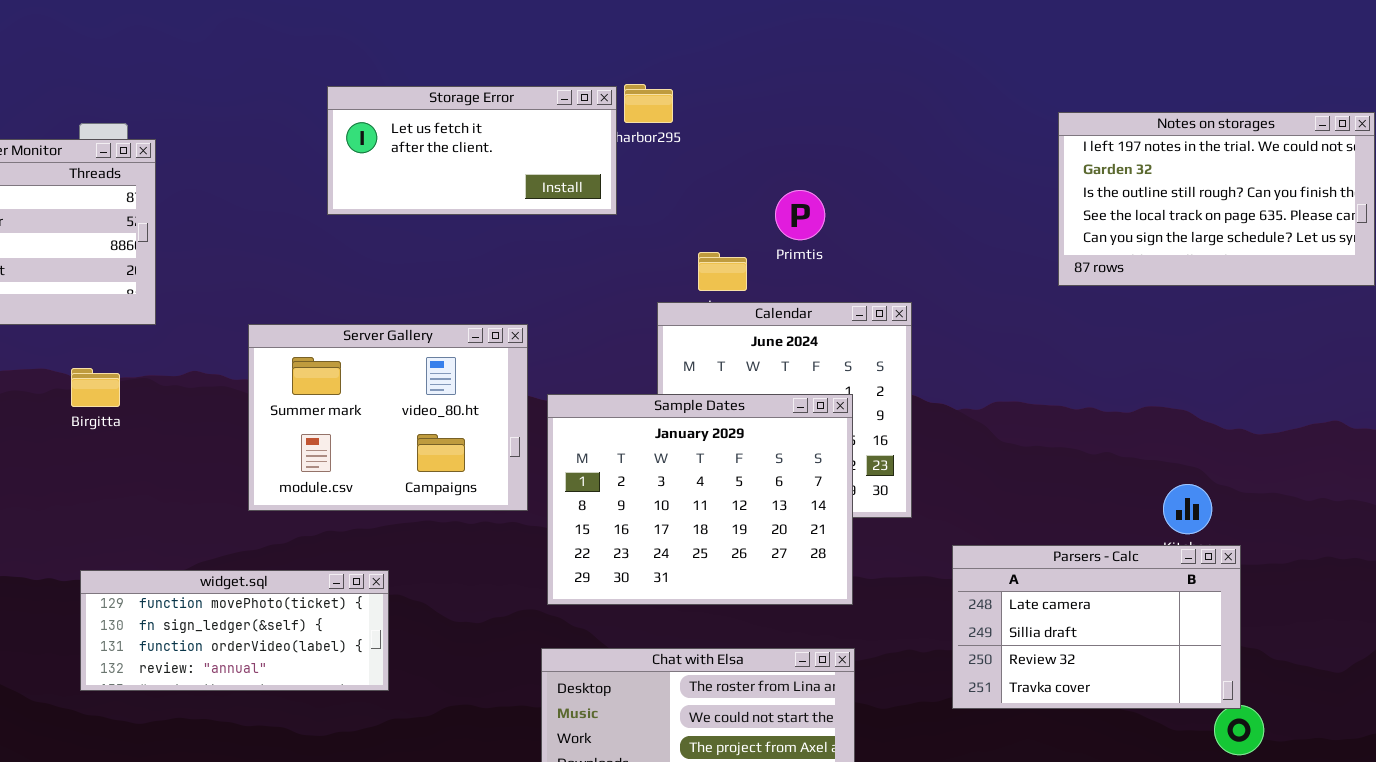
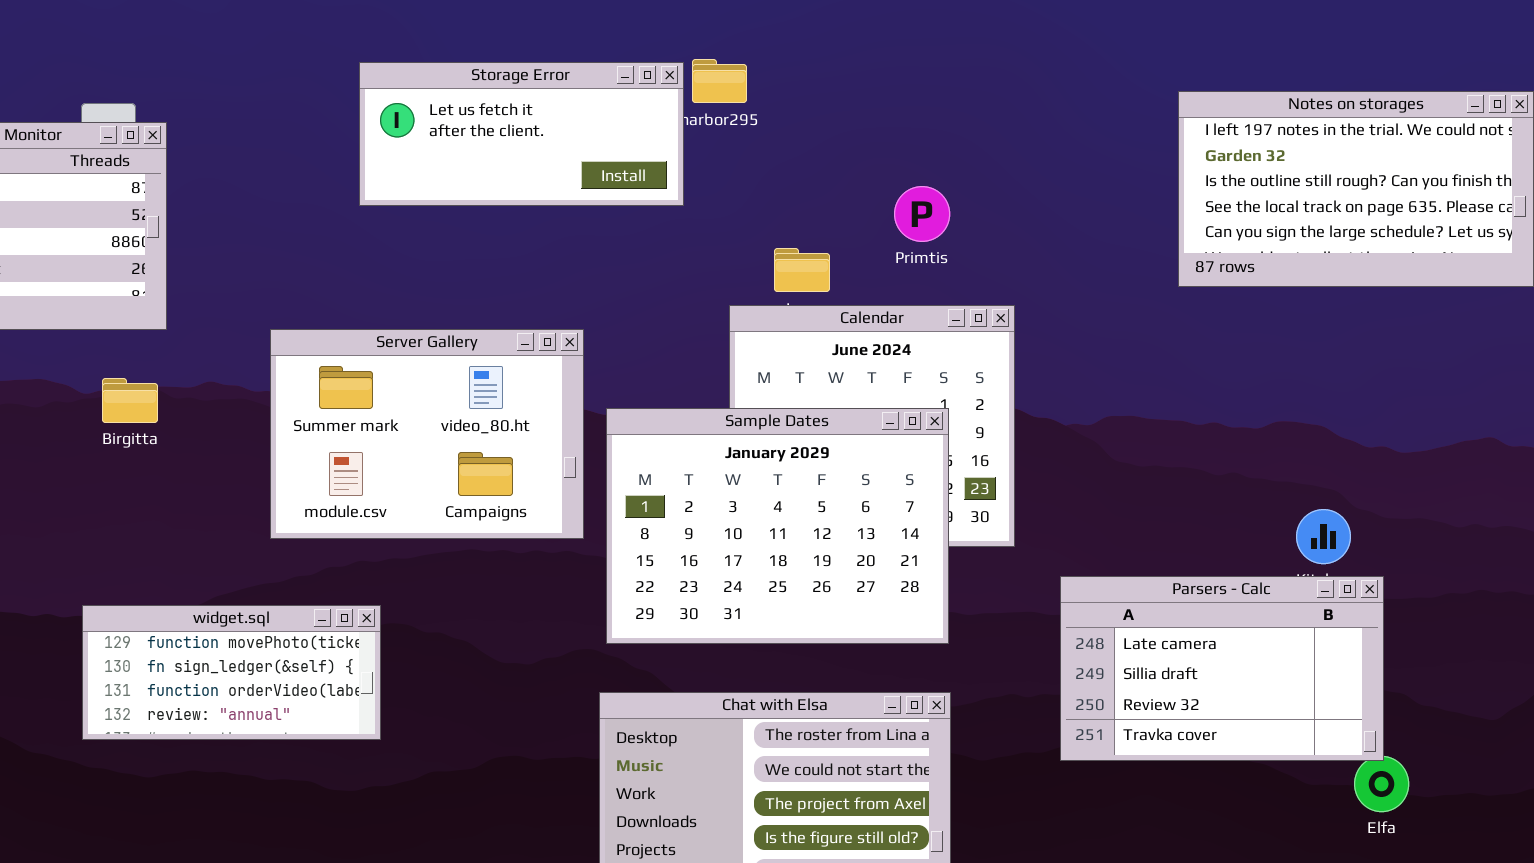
Primtis: [775,190,825,240] -> [894,186,950,242], moved
Birgitta: [71,368,120,407] -> [102,378,158,423], moved
widget.sql: [80,570,389,691] -> [82,605,381,740], resized

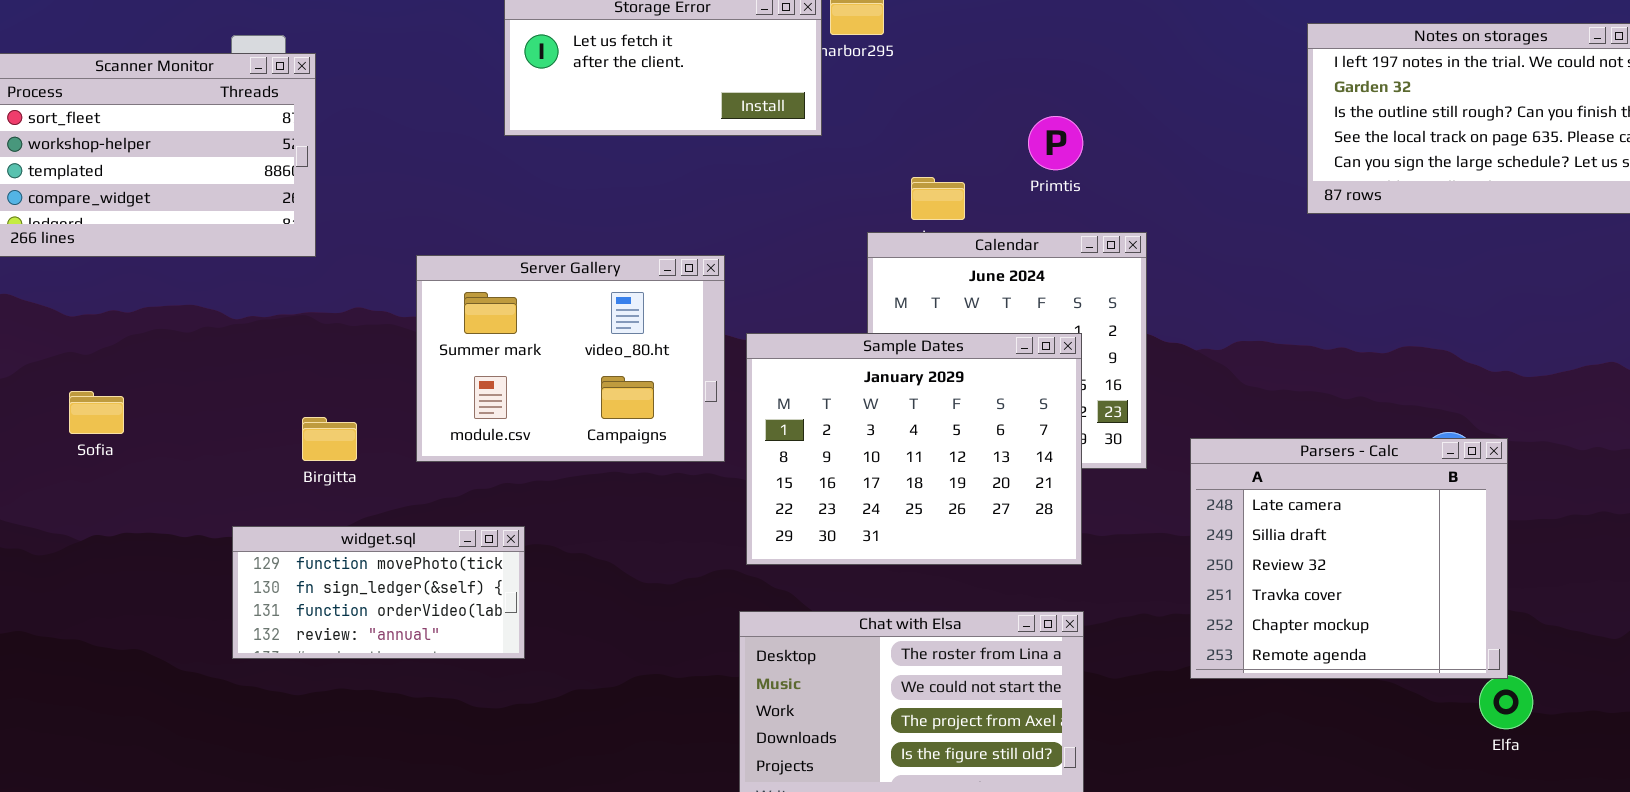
Birgitta: [102,378,158,423] -> [302,417,357,461], moved
Parsers - Calc: [1060,576,1384,761] -> [1190,438,1508,679], resized

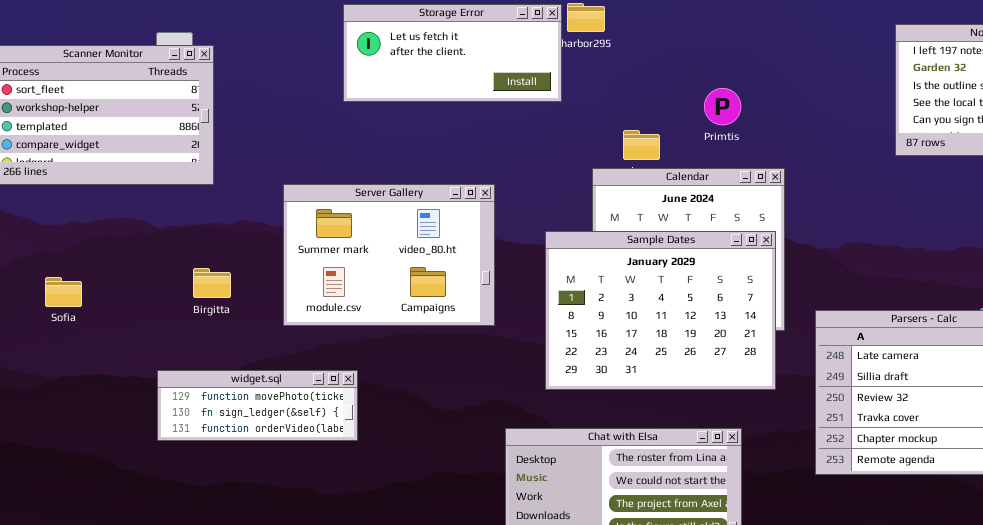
Sample Dates: [746,333,1082,565] -> [545,231,776,390], moved
Birgitta: [302,417,357,461] -> [193,268,231,298], moved
widget.sql: [232,526,525,659] -> [157,370,358,441], resized

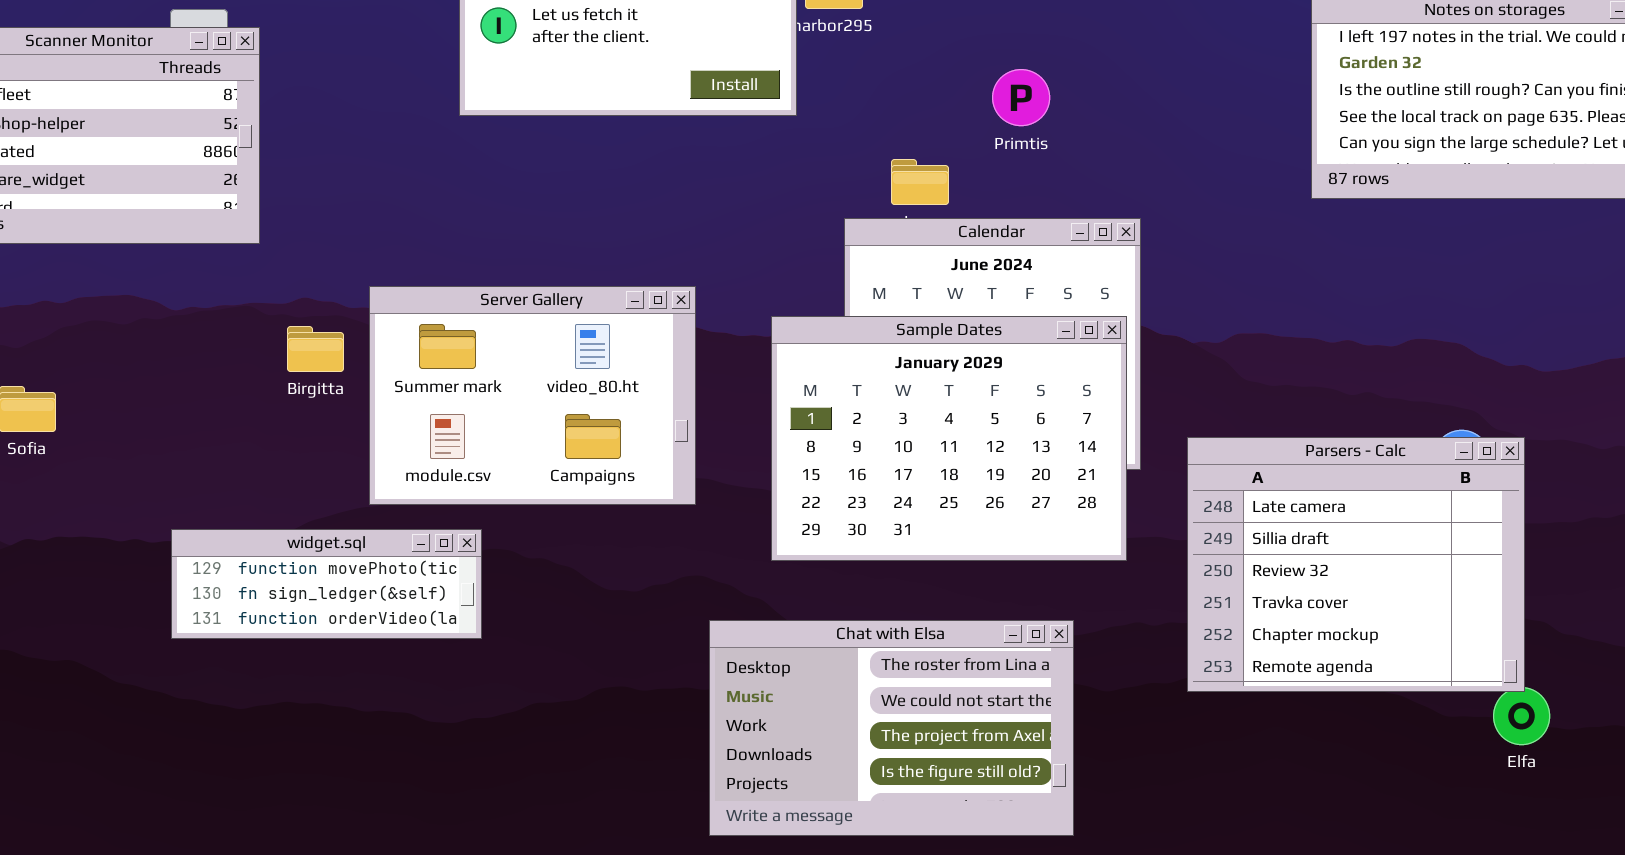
Primtis: [704,88,741,125] -> [992,69,1050,126], moved
Server Gallery: [283,184,495,326] -> [369,286,696,505], moved
Birgitta: [193,268,231,298] -> [287,326,344,372], moved

